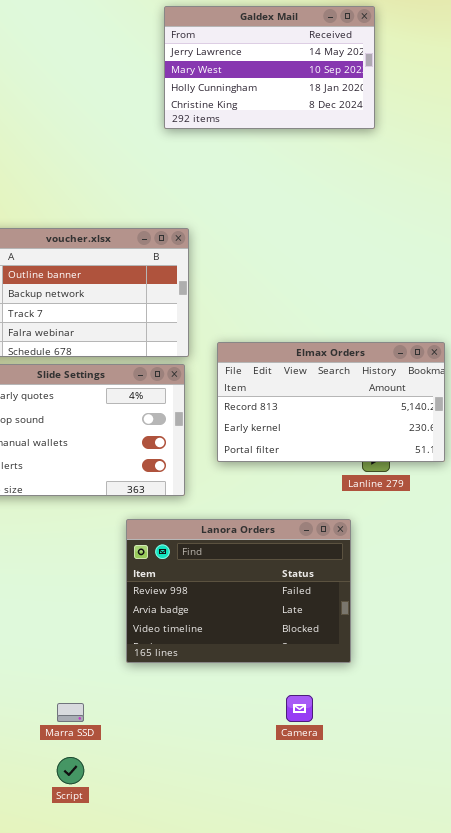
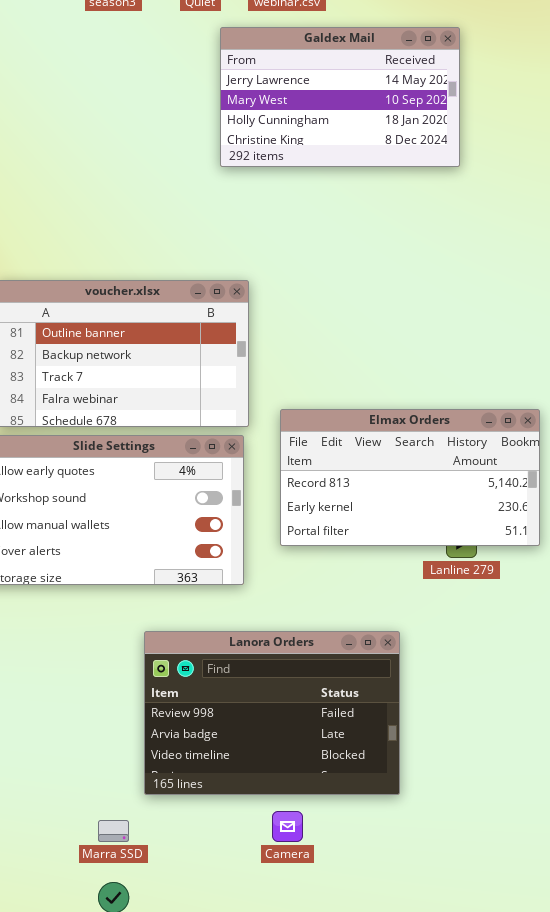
Lanora Orders: [126,519,351,663] -> [144,631,400,795], moved
Camera: [286,695,313,722] -> [272,811,303,842], moved

